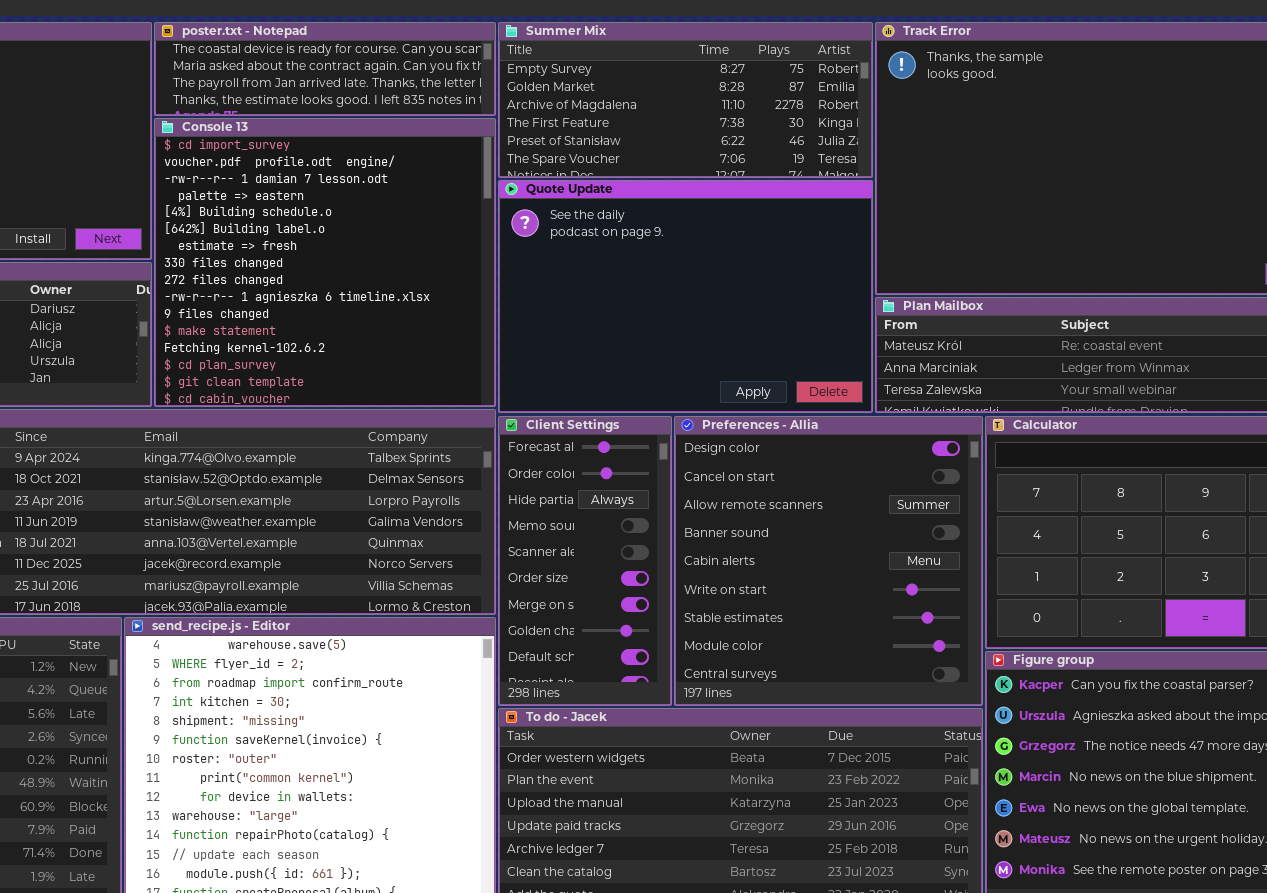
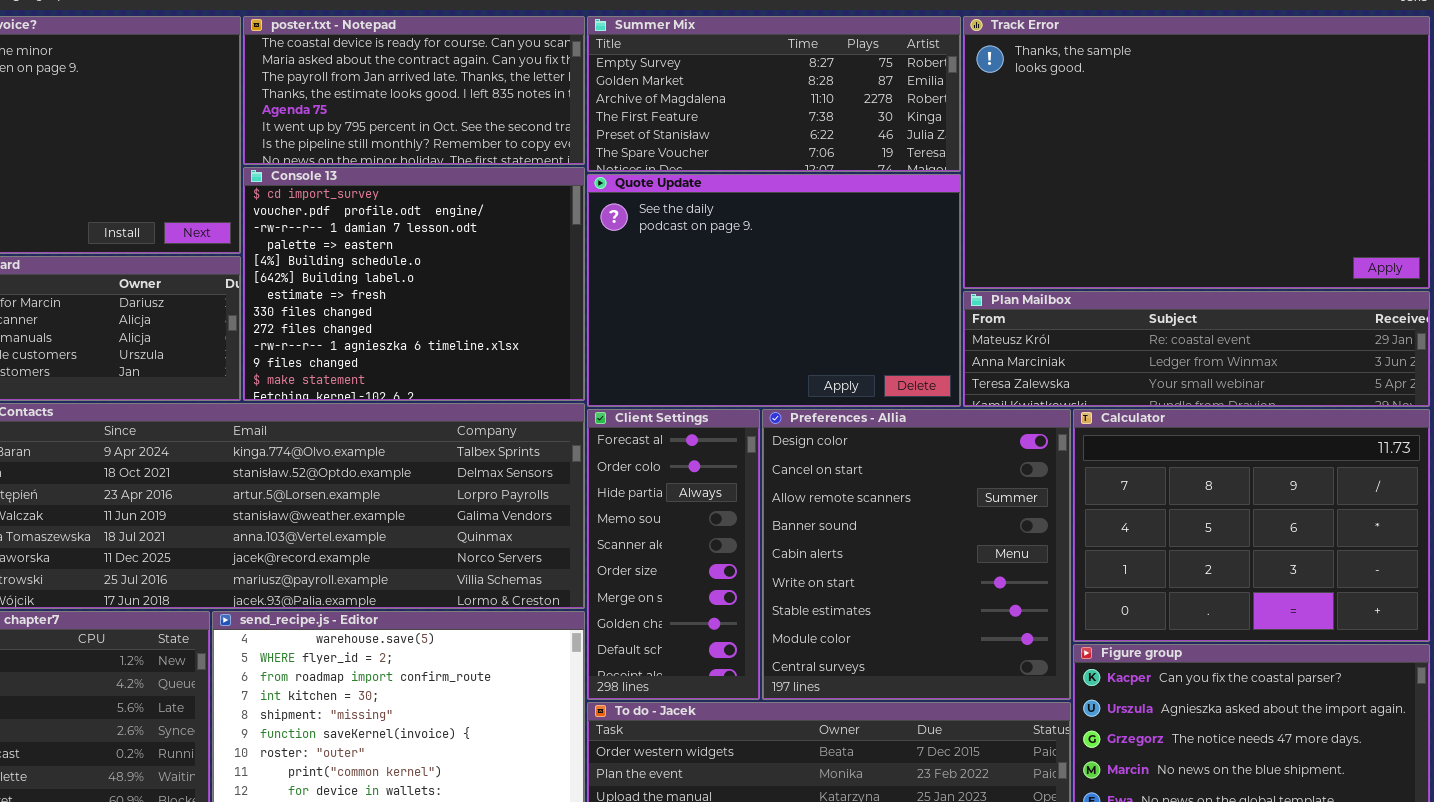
poster.txt - Notepad: [154,22,496,116] -> [243,16,585,165], resized
Console 13: [154,118,496,407] -> [243,167,585,401], resized

